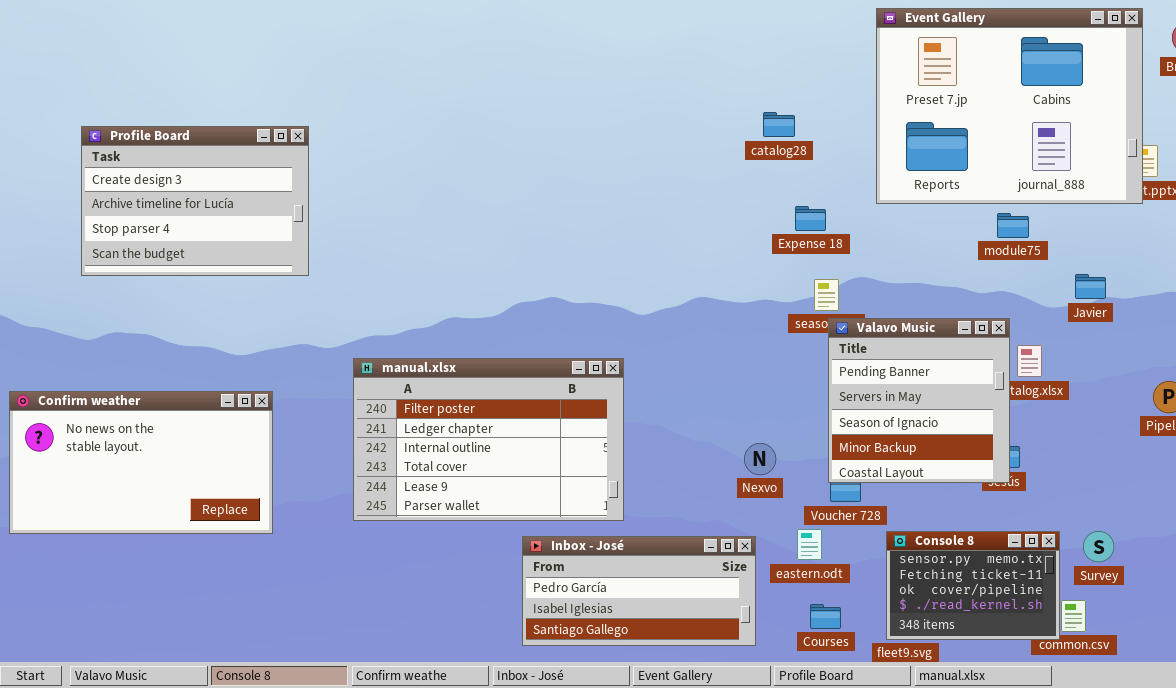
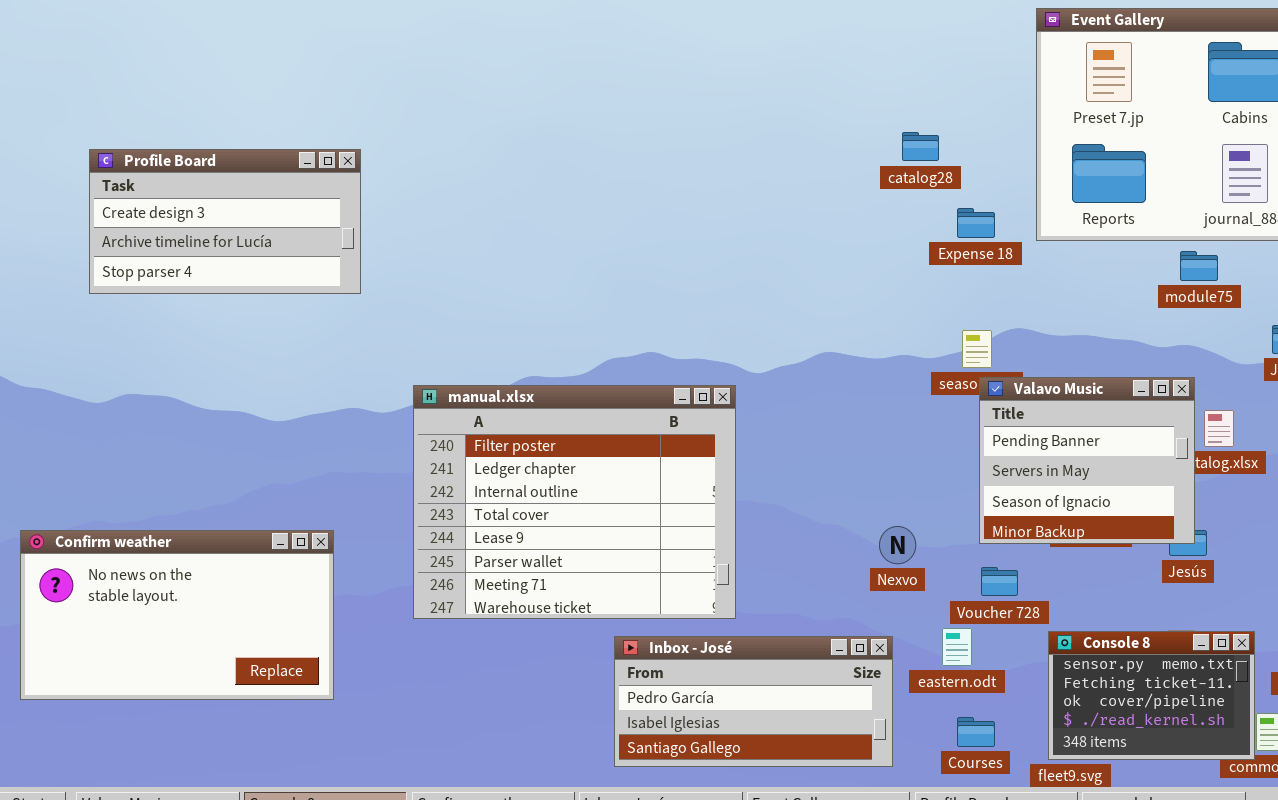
Profile Board: [81,126,309,276] -> [89,149,361,294], resized
Expense 18: [795,206,826,231] -> [957,208,995,238], moved
Valavo Music: [828,318,1010,483] -> [979,377,1195,544], resized
manual.xlsx: [353,358,624,521] -> [413,385,736,619], resized
Confirm weather: [9,391,273,534] -> [20,530,334,700], moved

